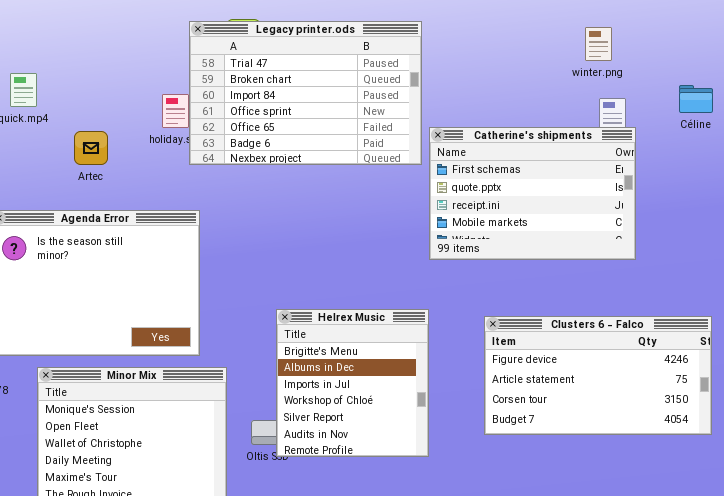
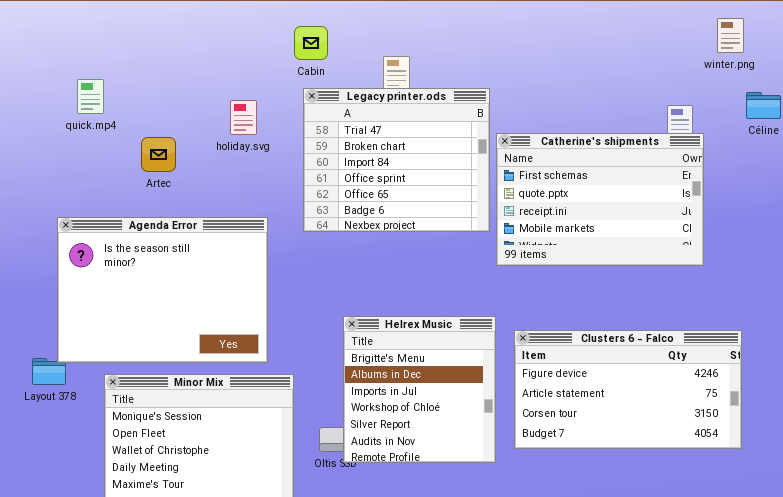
Legacy printer.ods: [189,21,422,165] -> [303,88,490,232], moved, resized
winter.png: [585,27,612,61] -> [717,18,744,53], moved
Clusters 6 - Falco: [484,316,712,435] -> [514,330,742,449], moved

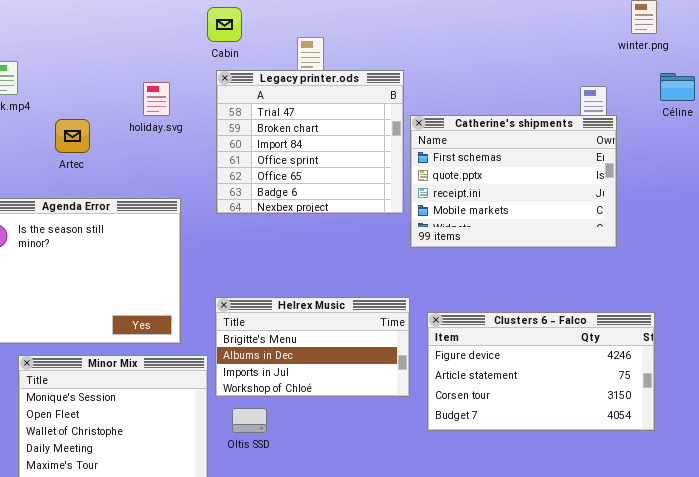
Helrex Music: [343,316,496,463] -> [215,297,410,397], resized

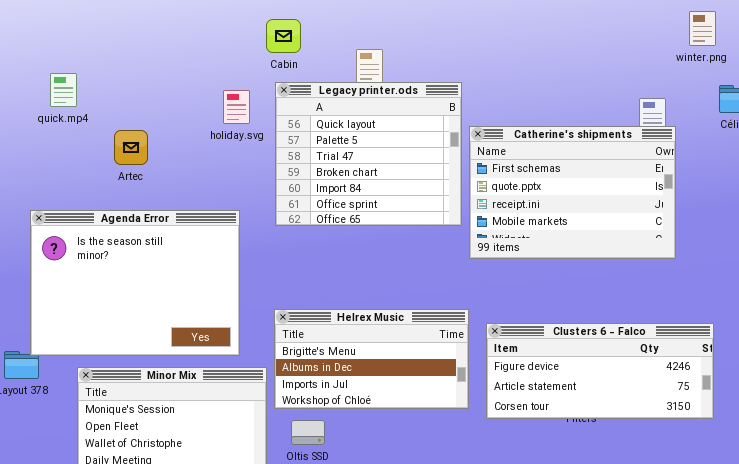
Legacy printer.ods: [216,70,404,214] -> [275,82,462,226], scrolled up 2 rows
holiday.svg: [143,82,170,116] -> [223,90,250,124], moved
Clusters 6 - Falco: [427,312,655,431] -> [486,323,714,419], resized

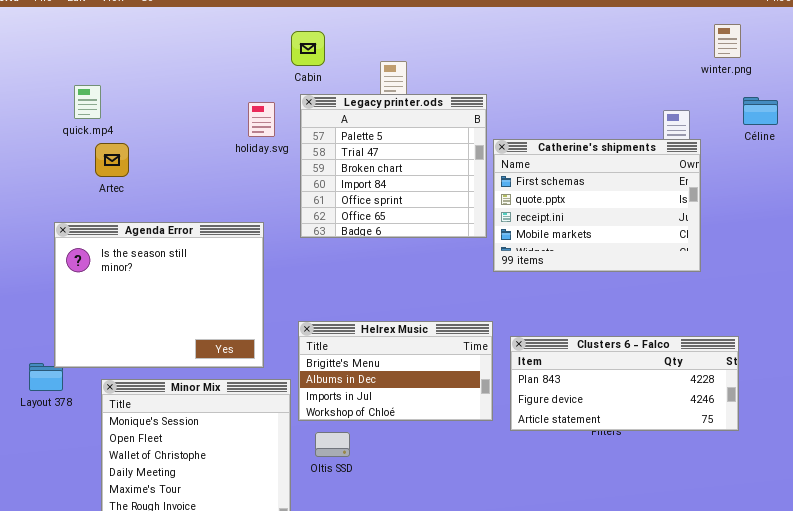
Legacy printer.ods: [275,82,462,226] -> [300,94,487,238], scrolled down 1 row
Artec: [114,130,148,165] -> [95,143,129,177], moved
Clusters 6 - Falco: [486,323,714,419] -> [510,336,739,431], scrolled up 1 row

